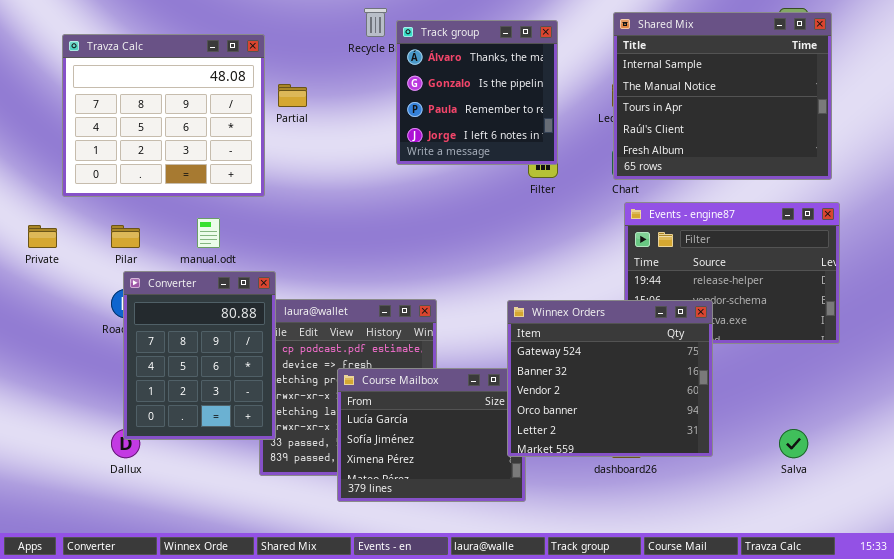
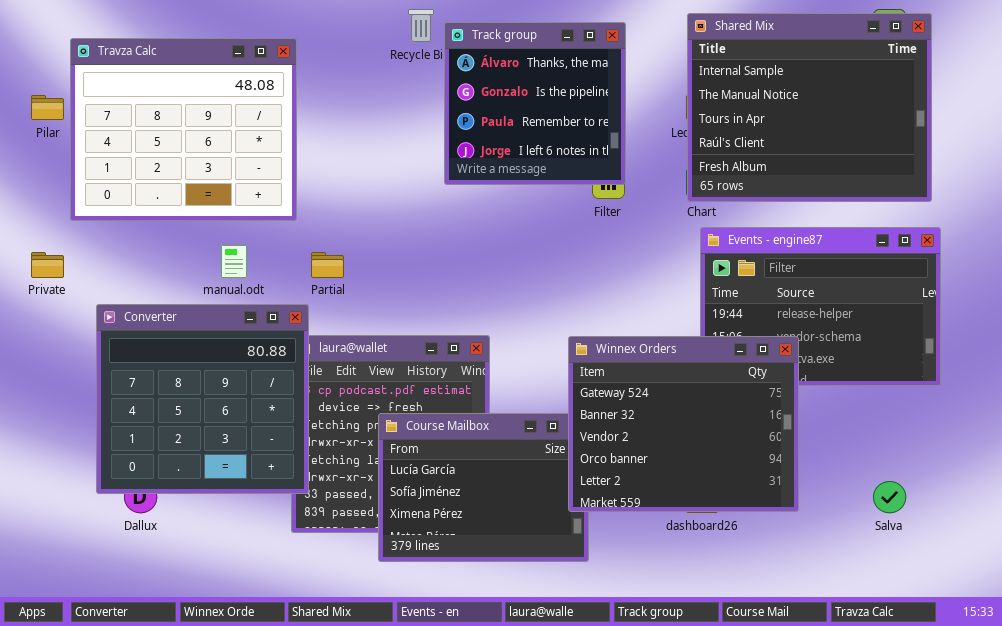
Partial: [278,84,307,107] -> [311,252,344,278], moved
Pilar: [111,225,140,248] -> [31,95,64,120], moved
Converter: [123,271,276,440] -> [96,304,309,494], resized

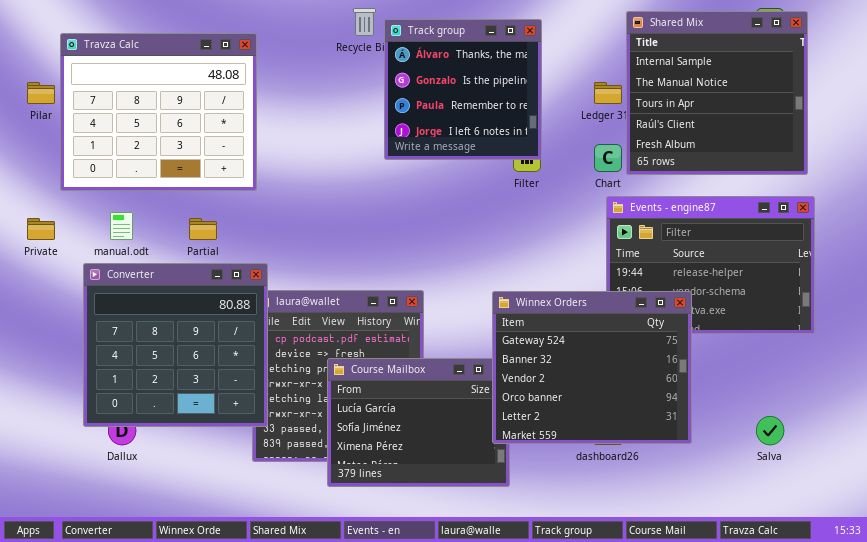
Shared Mix: [687,13,932,202] -> [626,11,808,175], resized
manual.odt: [221,245,247,278] -> [110,212,133,240], moved
Partial: [311,252,344,278] -> [189,218,217,240], moved

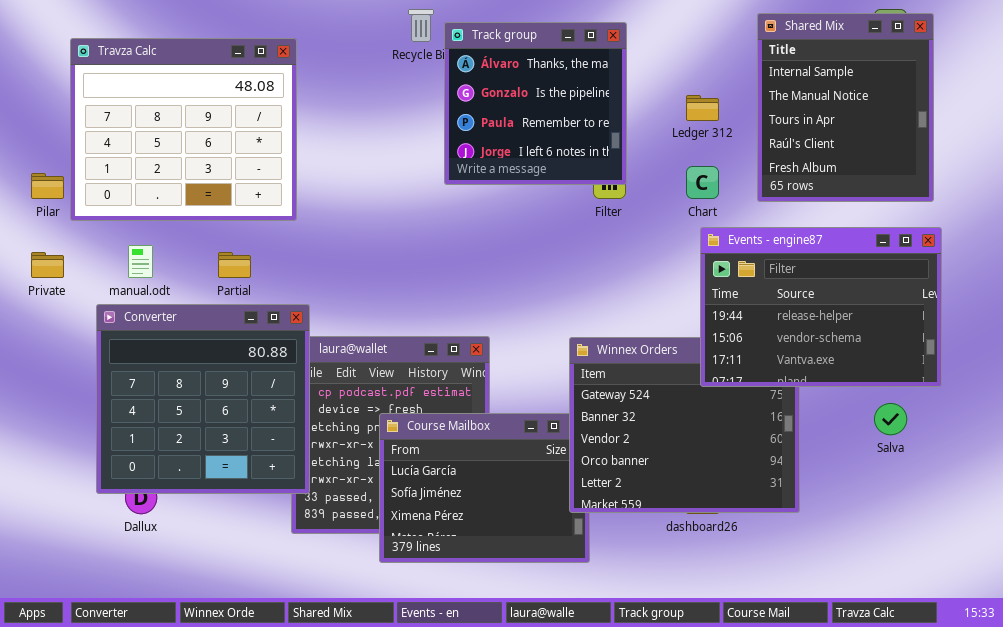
Shared Mix: [626,11,808,175] -> [757,13,934,202], resized
Pilar: [27,82,55,104] -> [31,173,64,199], moved
Events - engine87: [606,196,815,334] -> [700,227,942,387], raised
Salva: [756,416,784,445] -> [874,403,907,435], moved

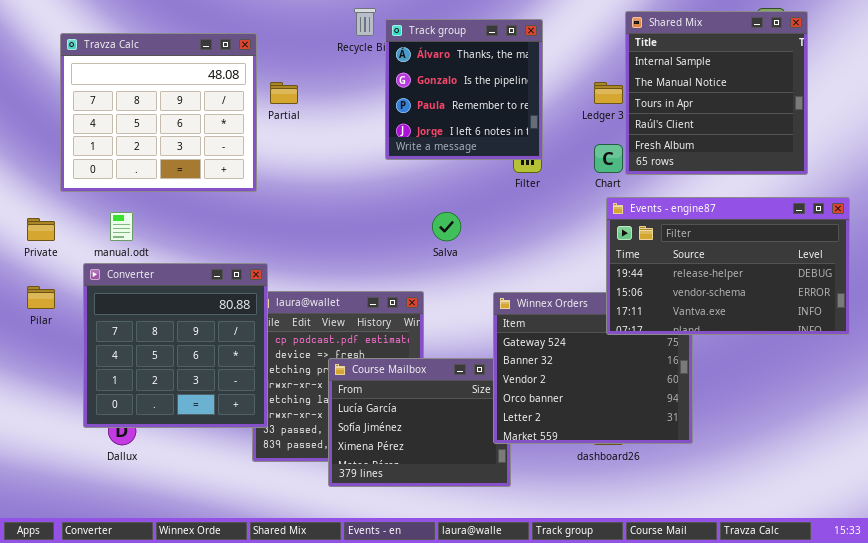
Shared Mix: [757,13,934,202] -> [625,11,808,175], resized
Pilar: [31,173,64,199] -> [27,286,55,309], moved
Events - engine87: [700,227,942,387] -> [606,197,850,335], resized
Partial: [218,252,251,278] -> [270,82,298,104], moved
Salva: [874,403,907,435] -> [432,212,461,241], moved

